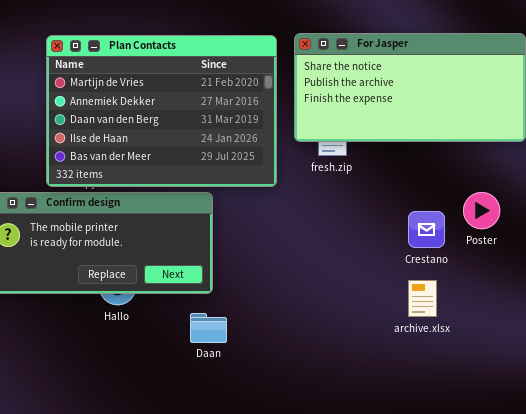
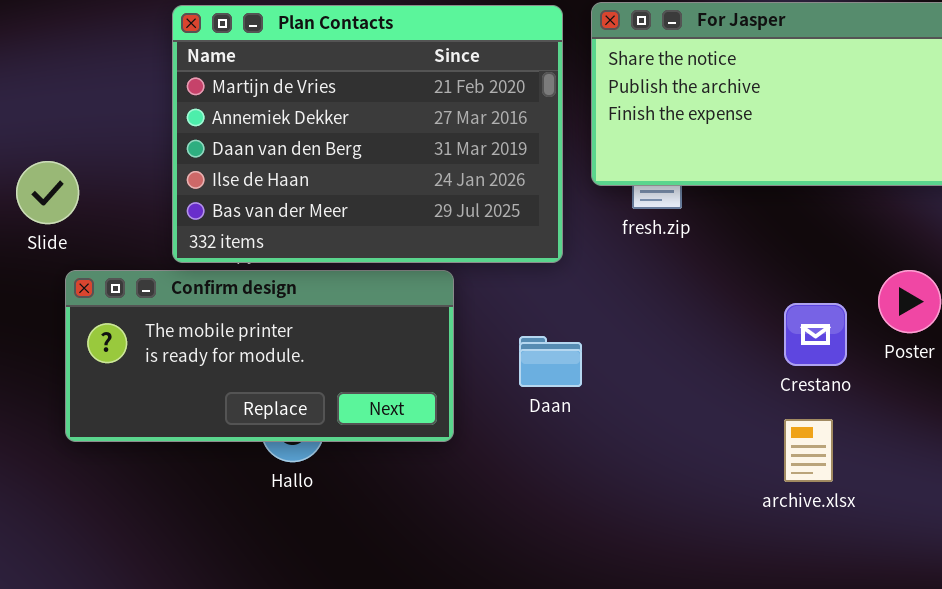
Daan: [190,313,227,343] -> [519,336,582,387], moved

